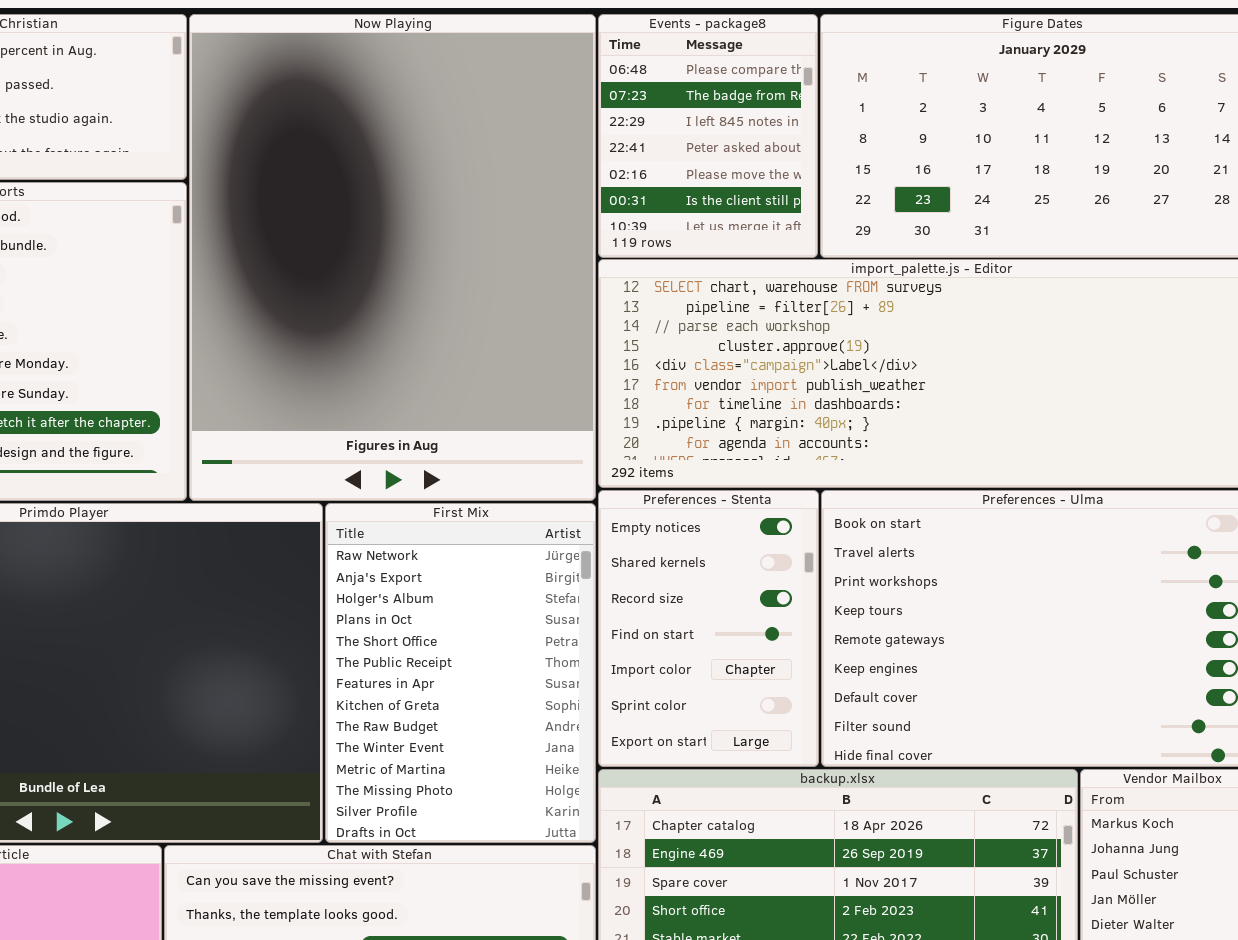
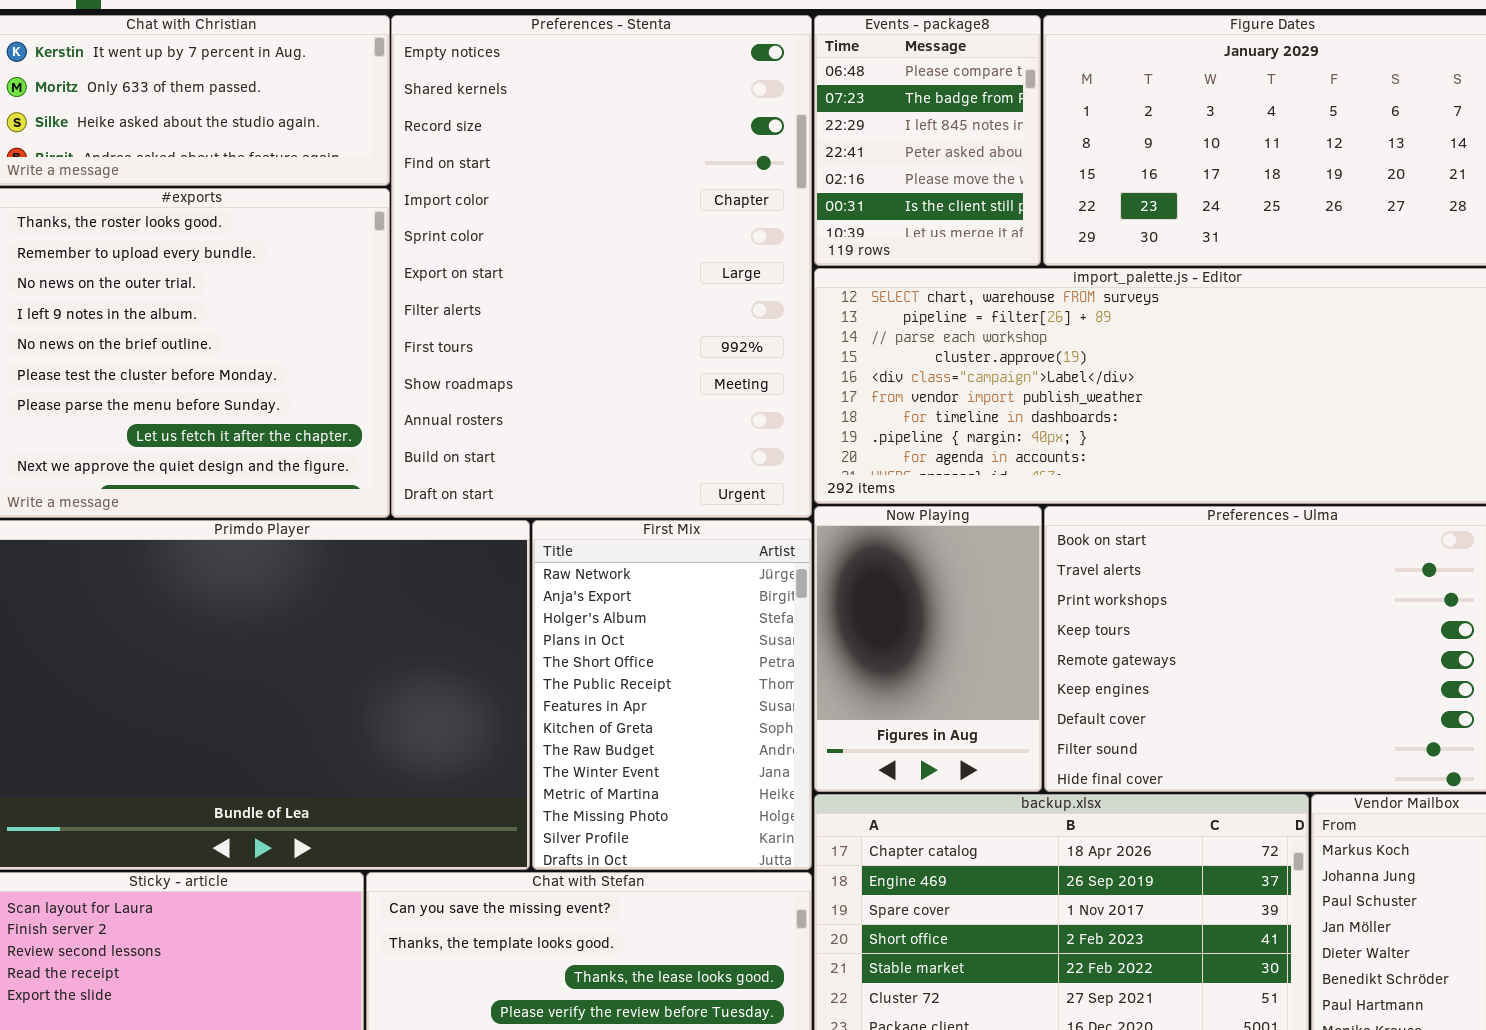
Now Playing: [189,14,596,501] -> [814,506,1042,792], moved, resized
Preferences - Stenta: [598,490,819,767] -> [391,15,812,518], moved, resized

